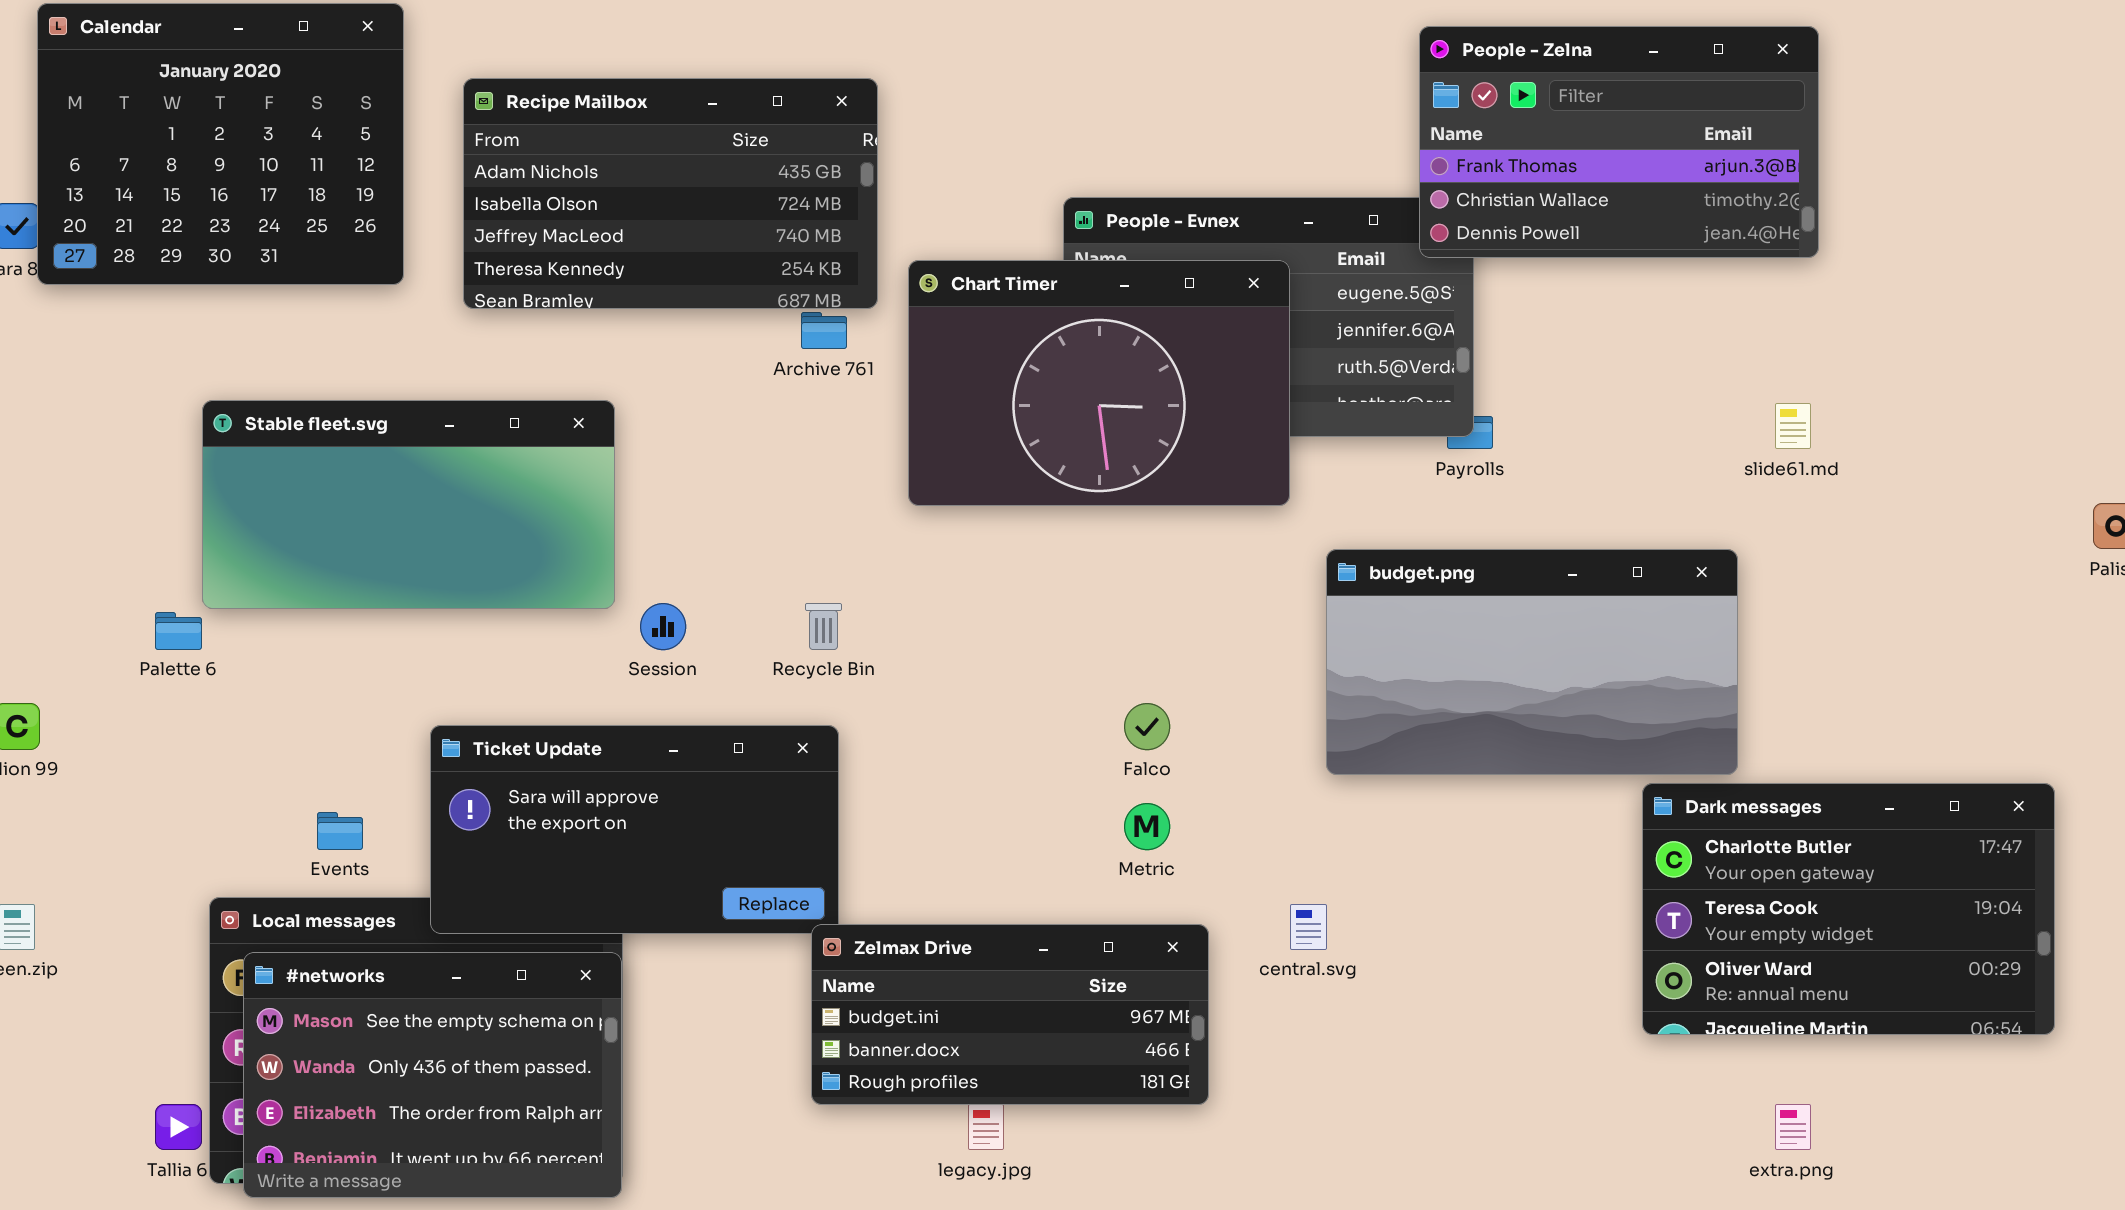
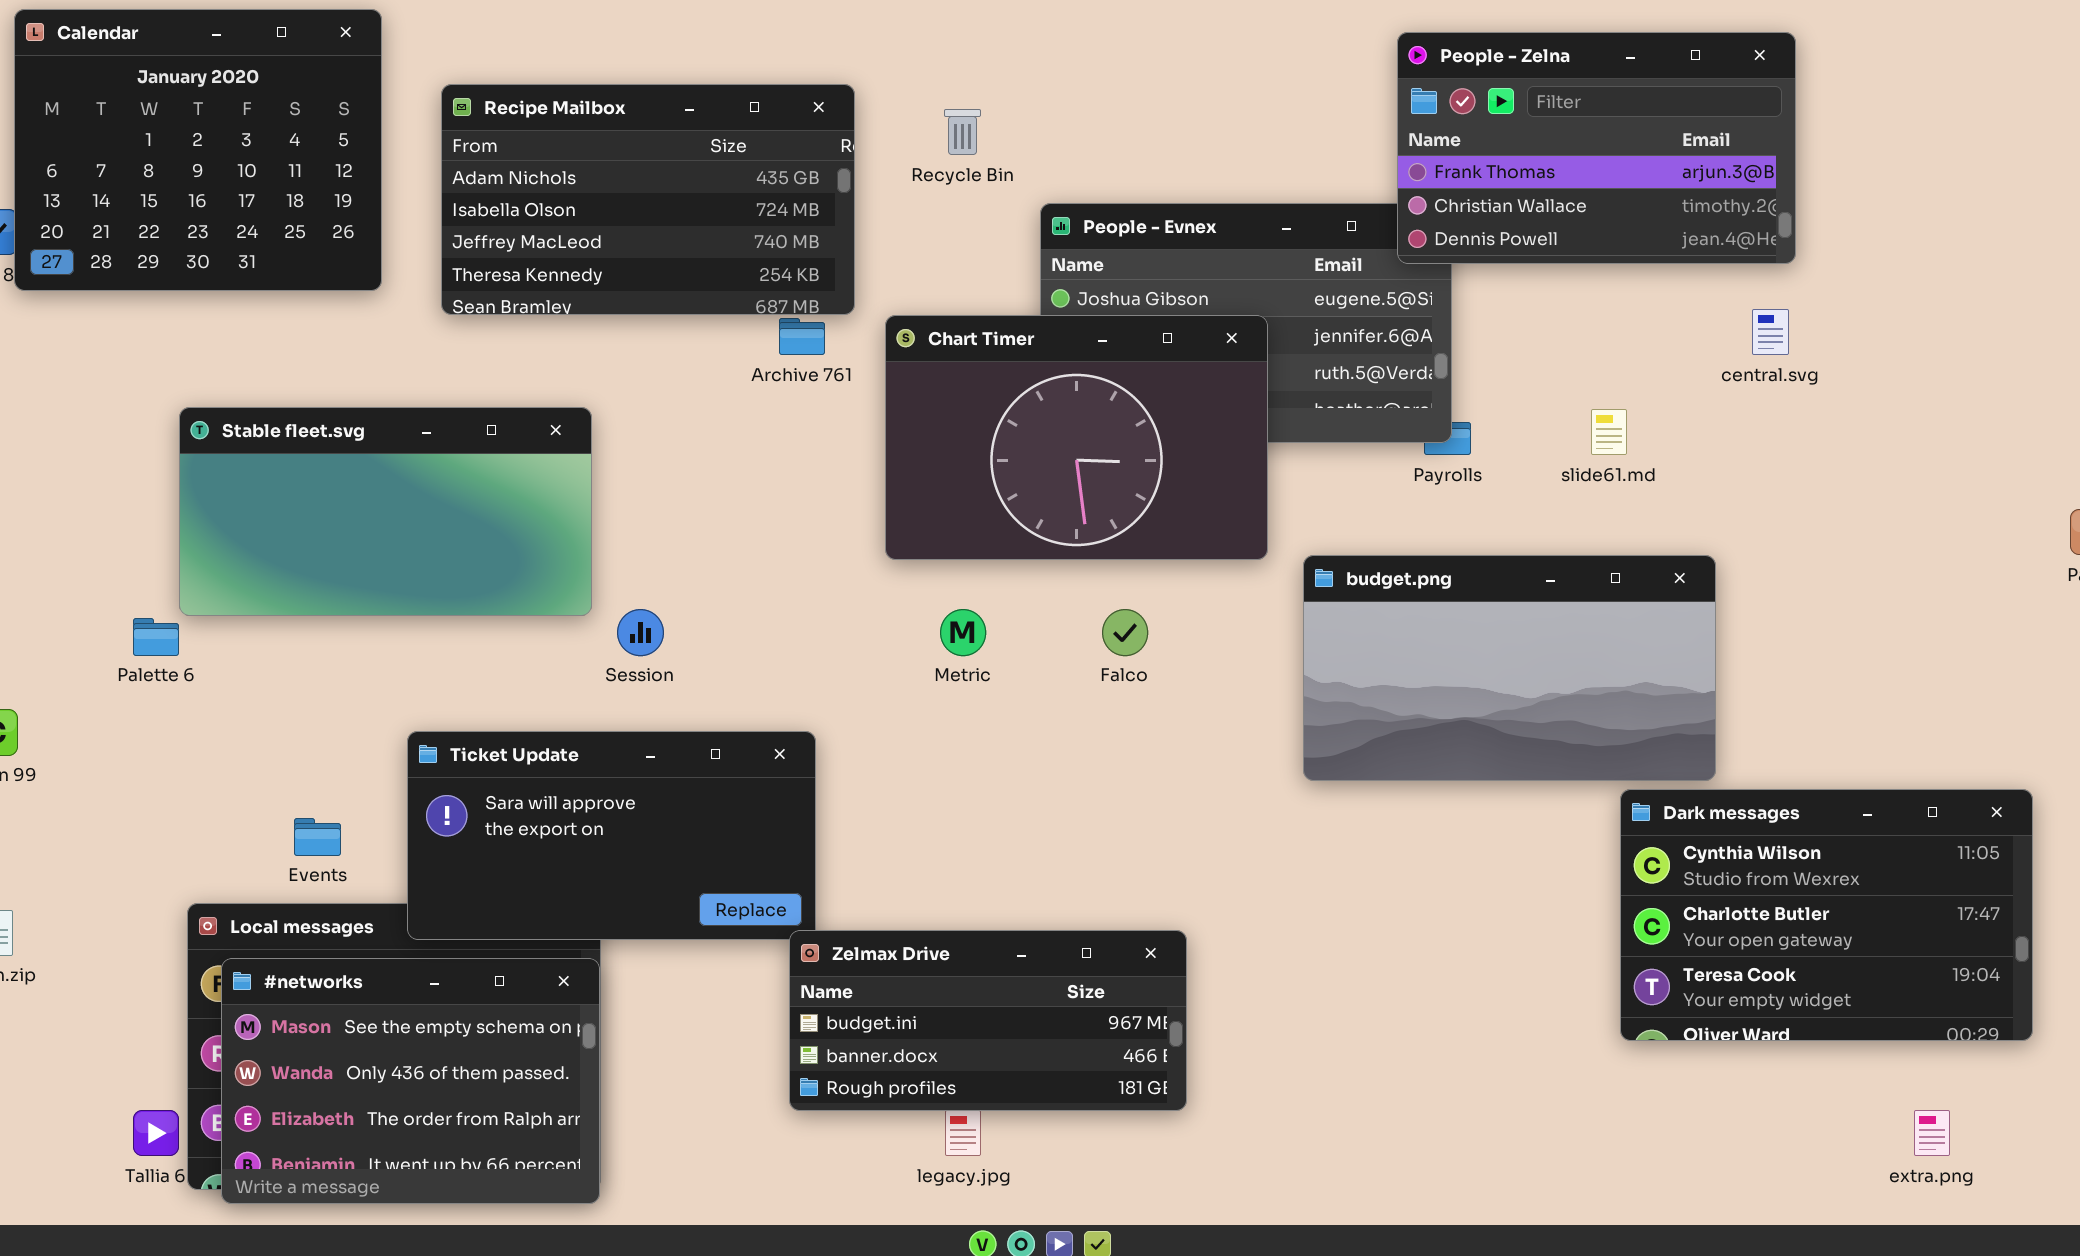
Chart Timer: [908,260,1290,506] -> [885,315,1268,560], moved
slide61.md: [1775,403,1811,449] -> [1591,409,1627,455], moved
Recycle Bin: [805,603,842,650] -> [944,109,981,155], moved
Falco: [1124,703,1170,750] -> [1102,609,1148,656], moved
Dark messages: [1642,783,2055,1035] -> [1620,789,2033,1041], scrolled up 1 row
Metric: [1124,803,1170,850] -> [940,609,986,656], moved
central.svg: [1290,904,1327,950] -> [1752,309,1789,355], moved
extra.png: [1775,1104,1811,1150] -> [1914,1110,1950,1156], moved

